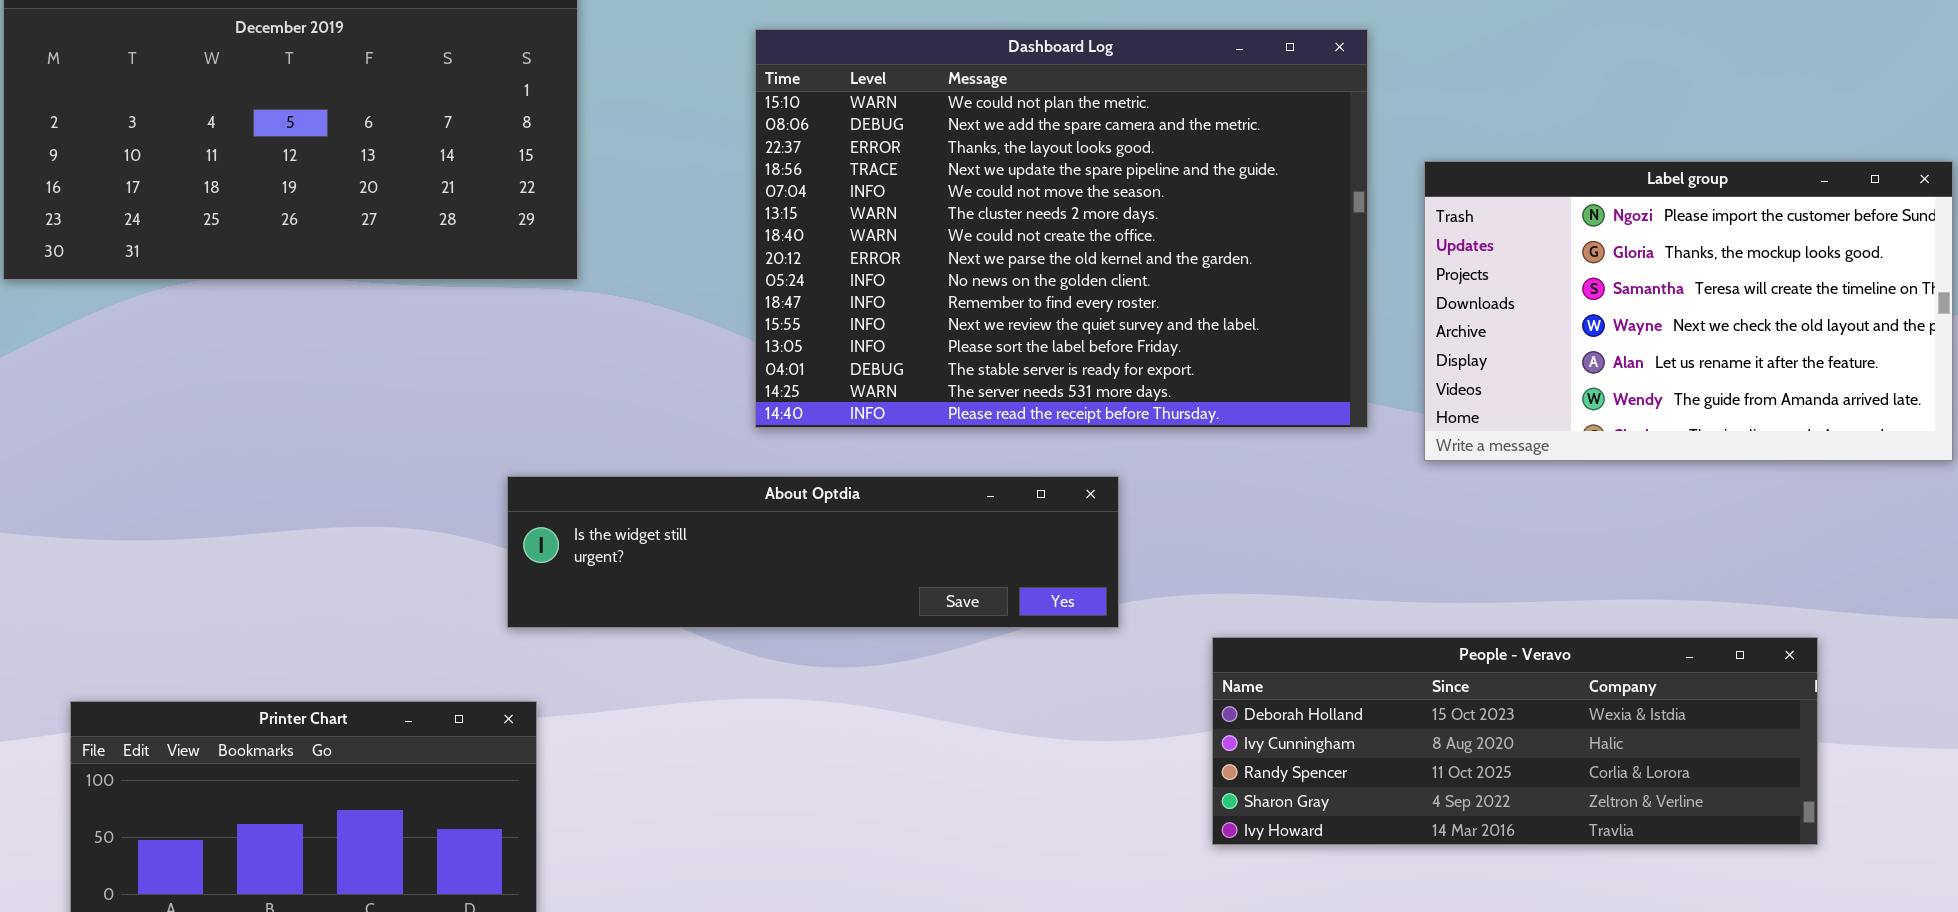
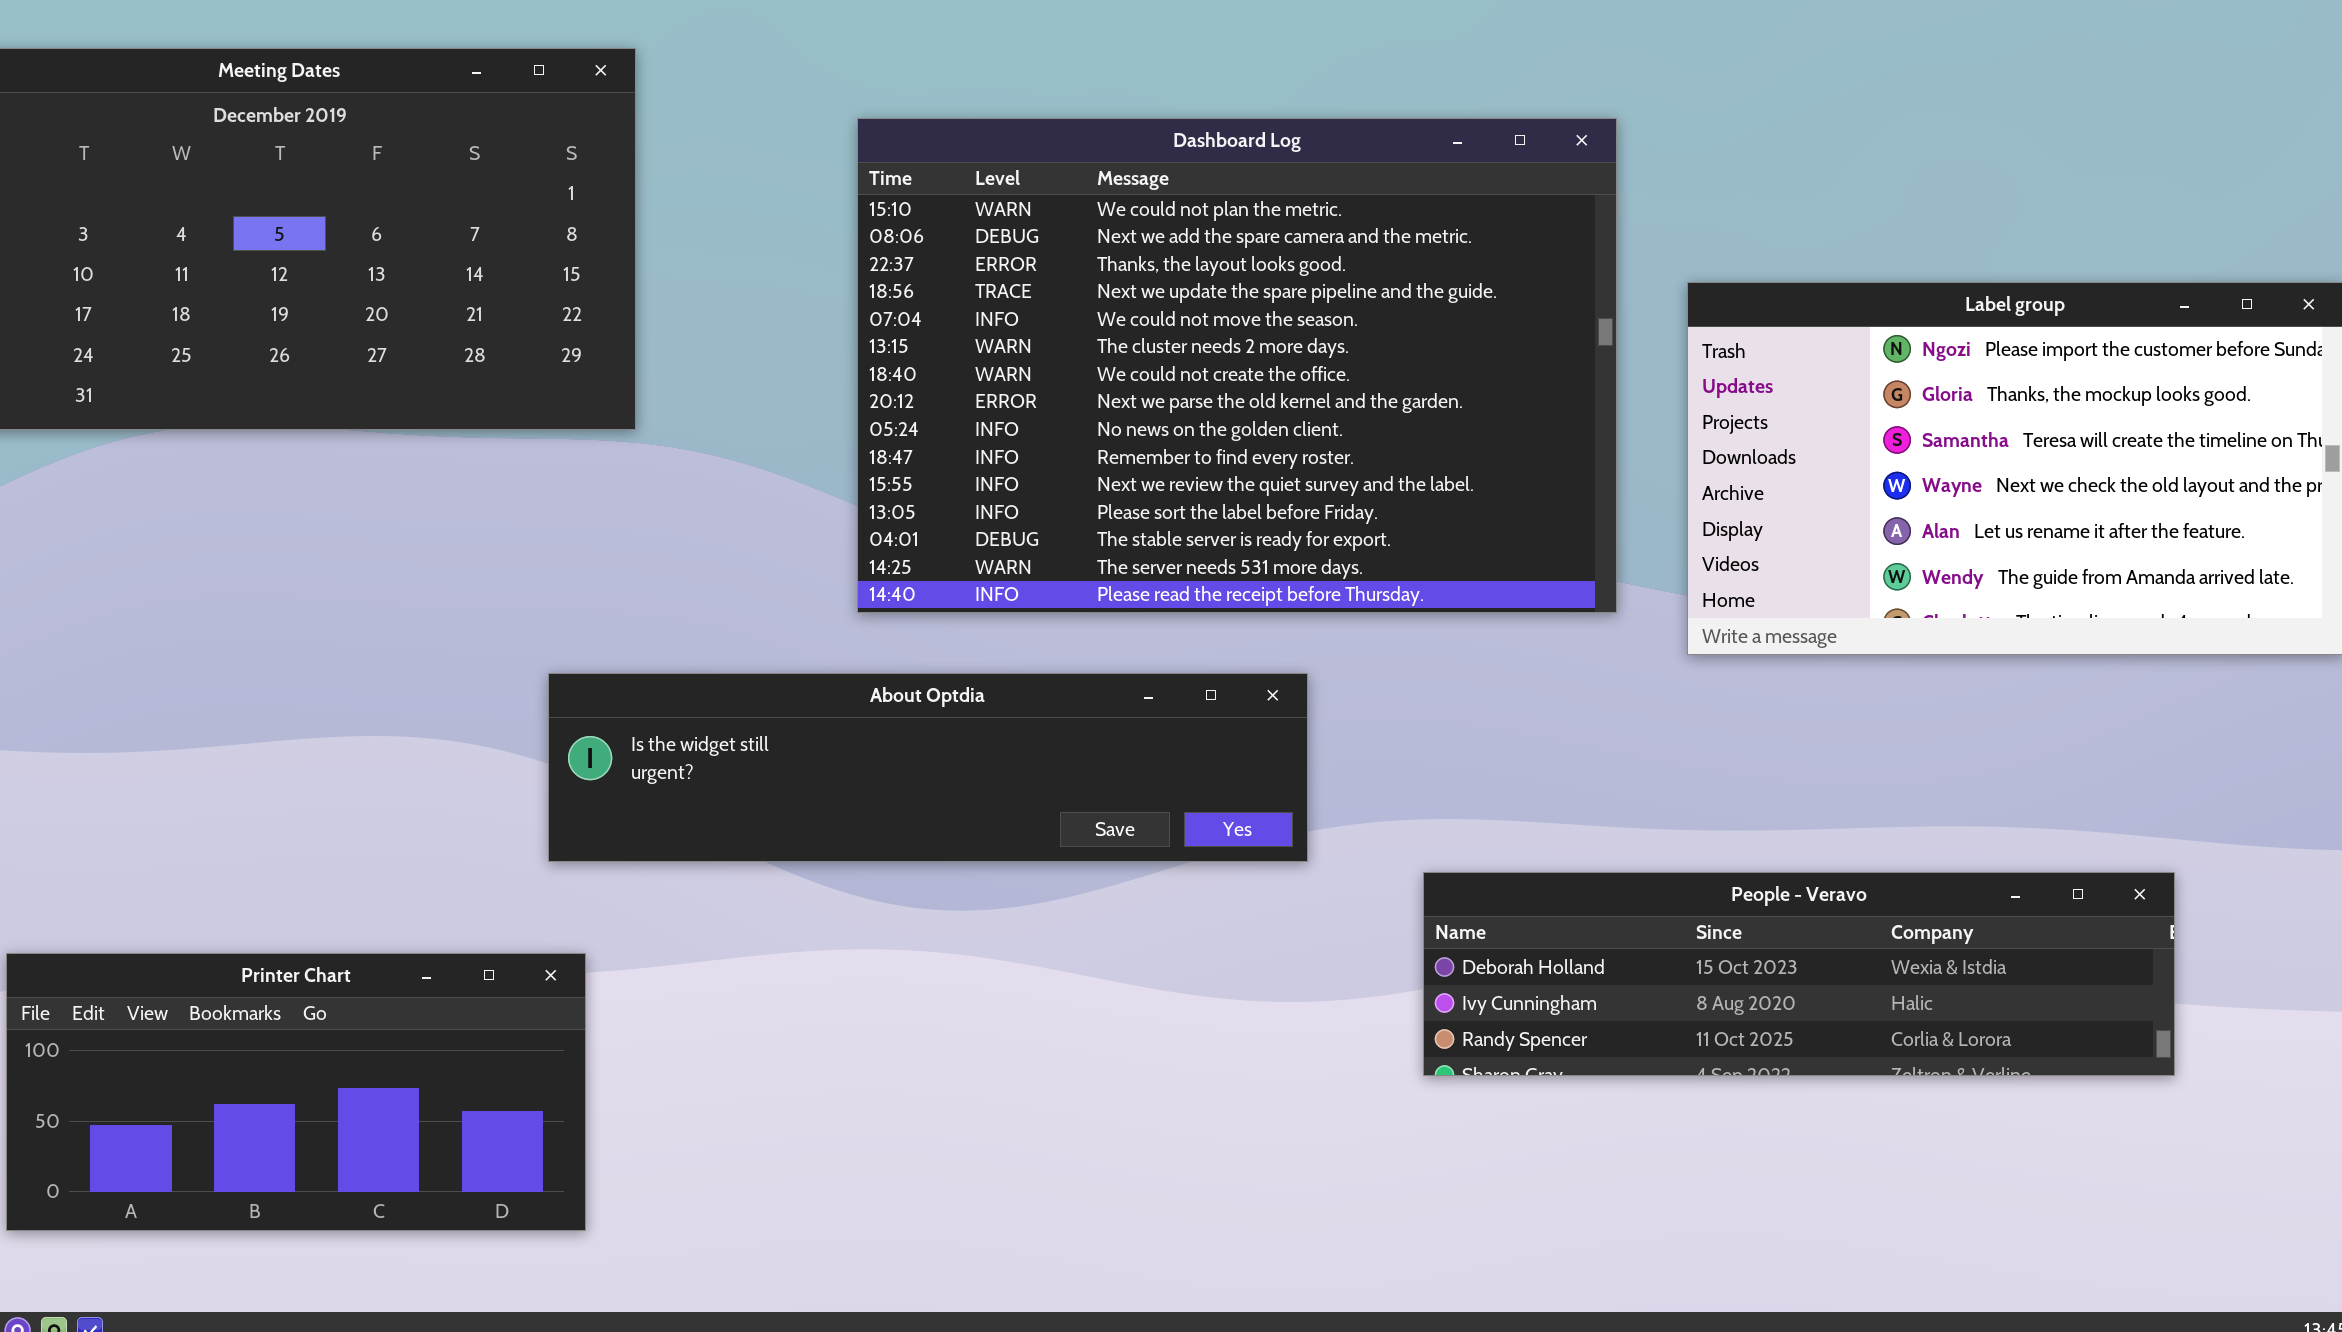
People - Veravo: [1212,637,1818,845] -> [1423,872,2175,1076], resized

